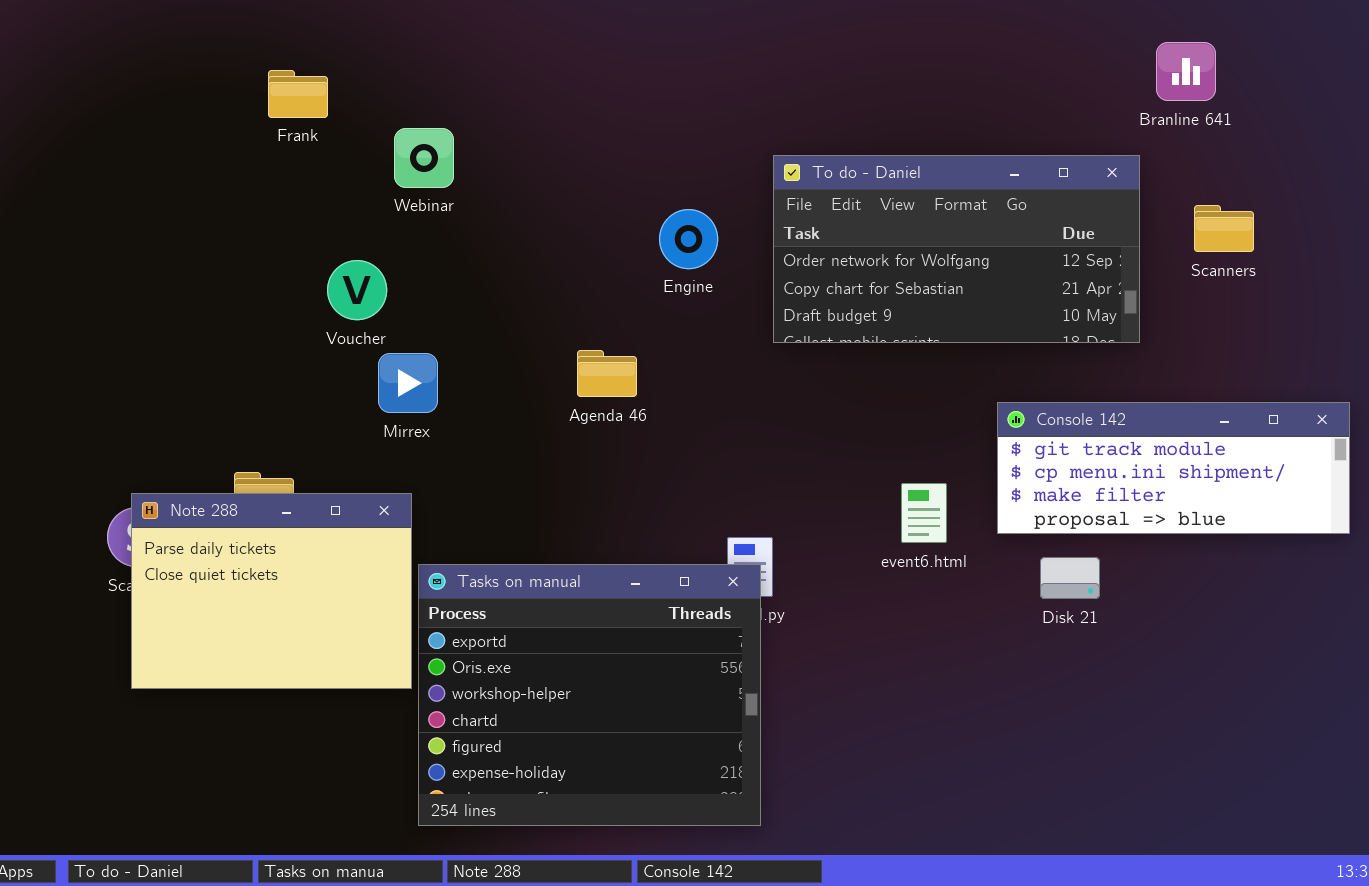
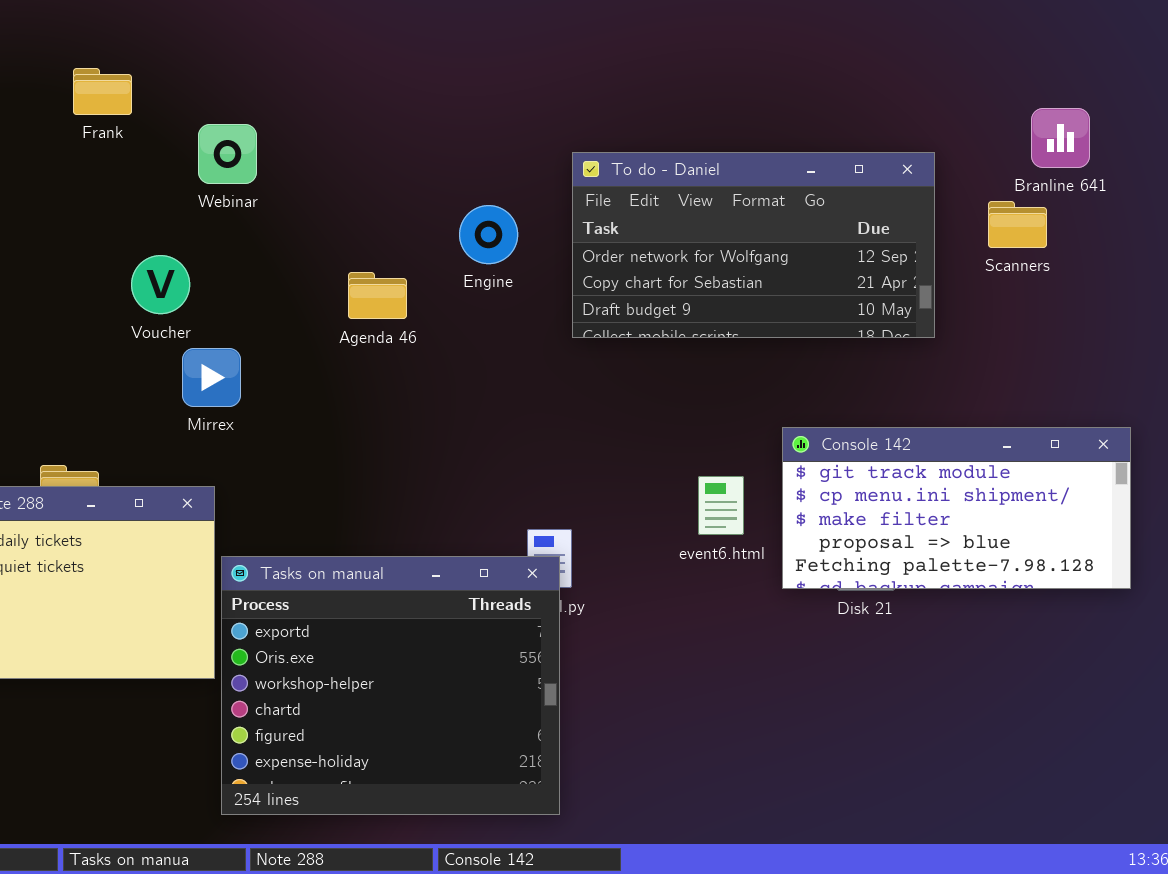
Branline 641: [1156,42,1216,101] -> [1031,108,1090,168], moved
Agenda 46: [577,350,637,397] -> [348,272,407,319], moved
Console 142: [997,402,1350,534] -> [782,427,1131,589], moved, resized

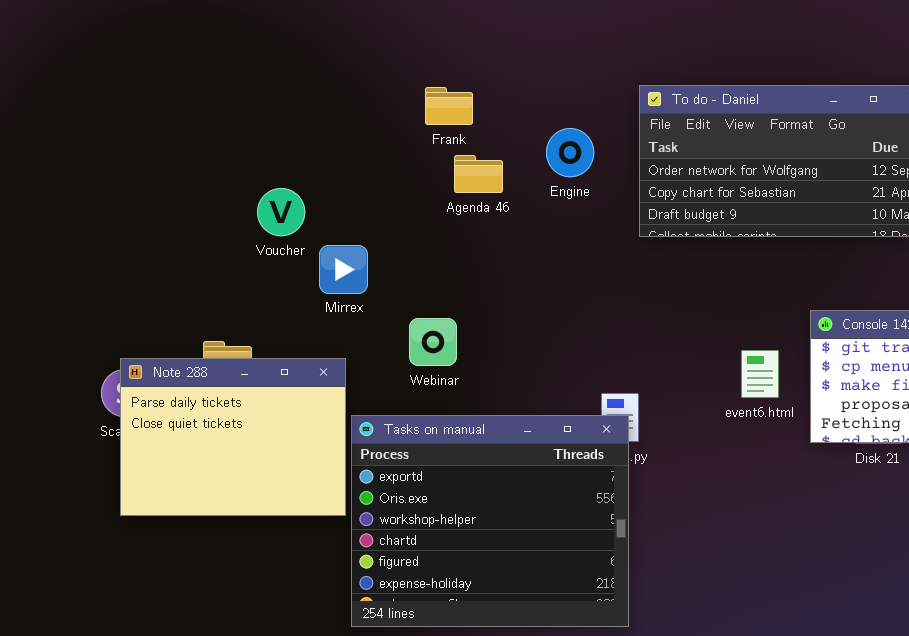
Frank: [73,68,132,115] -> [425,87,473,125], moved
Webinar: [198,124,257,184] -> [409,318,457,366], moved
Voucher: [131,255,190,314] -> [257,188,305,236], moved
Agenda 46: [348,272,407,319] -> [454,155,503,193], moved

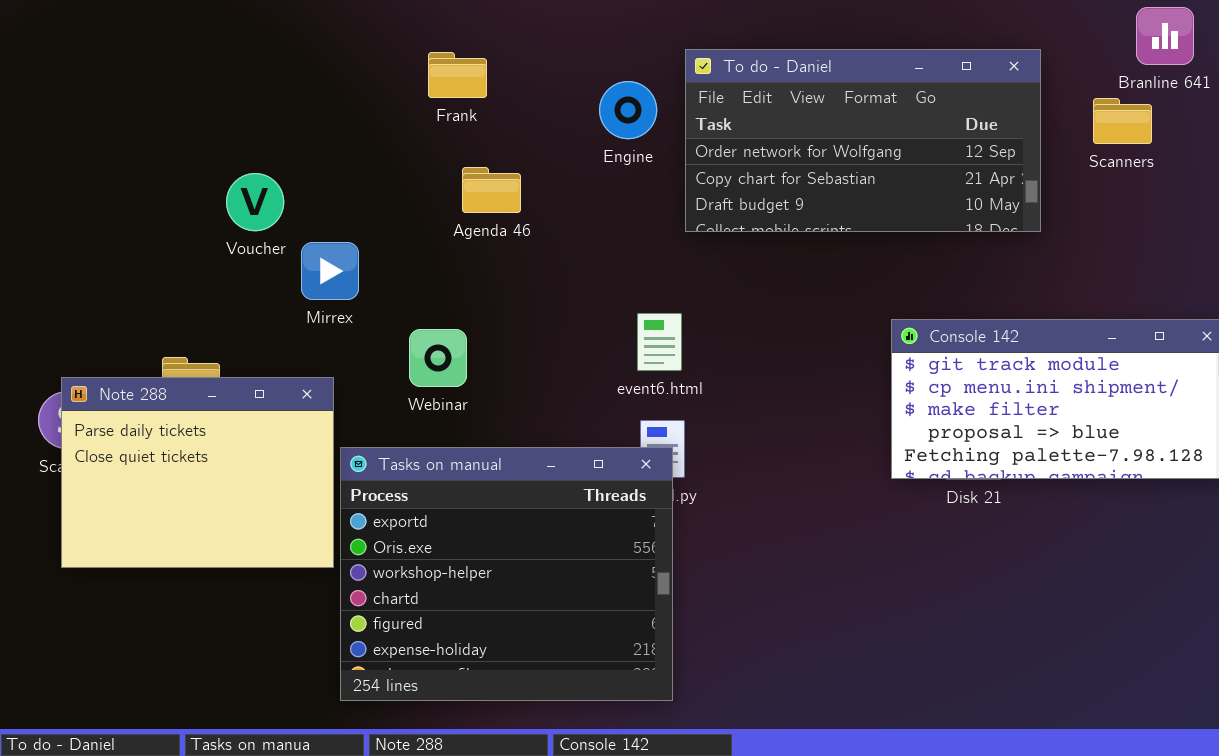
Engine: [546,128,594,177] -> [599,81,657,139], moved
Agenda 46: [454,155,503,193] -> [462,167,521,213], moved
event6.html: [741,350,779,398] -> [637,313,682,371], moved

